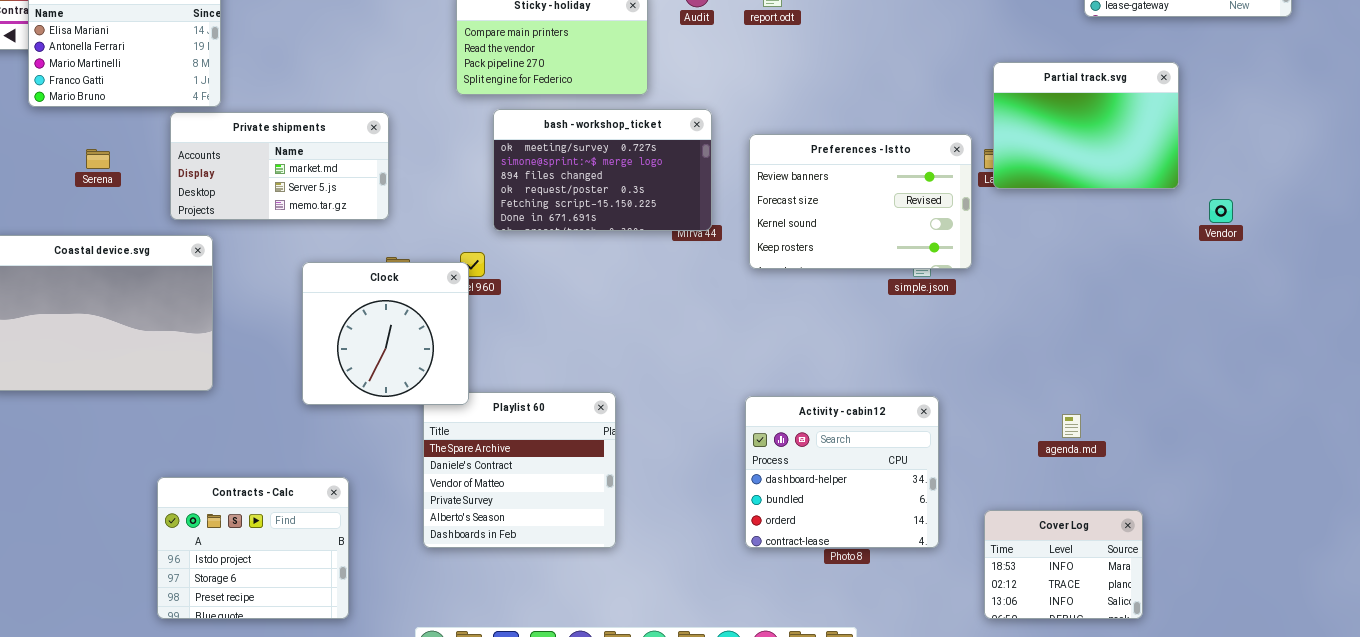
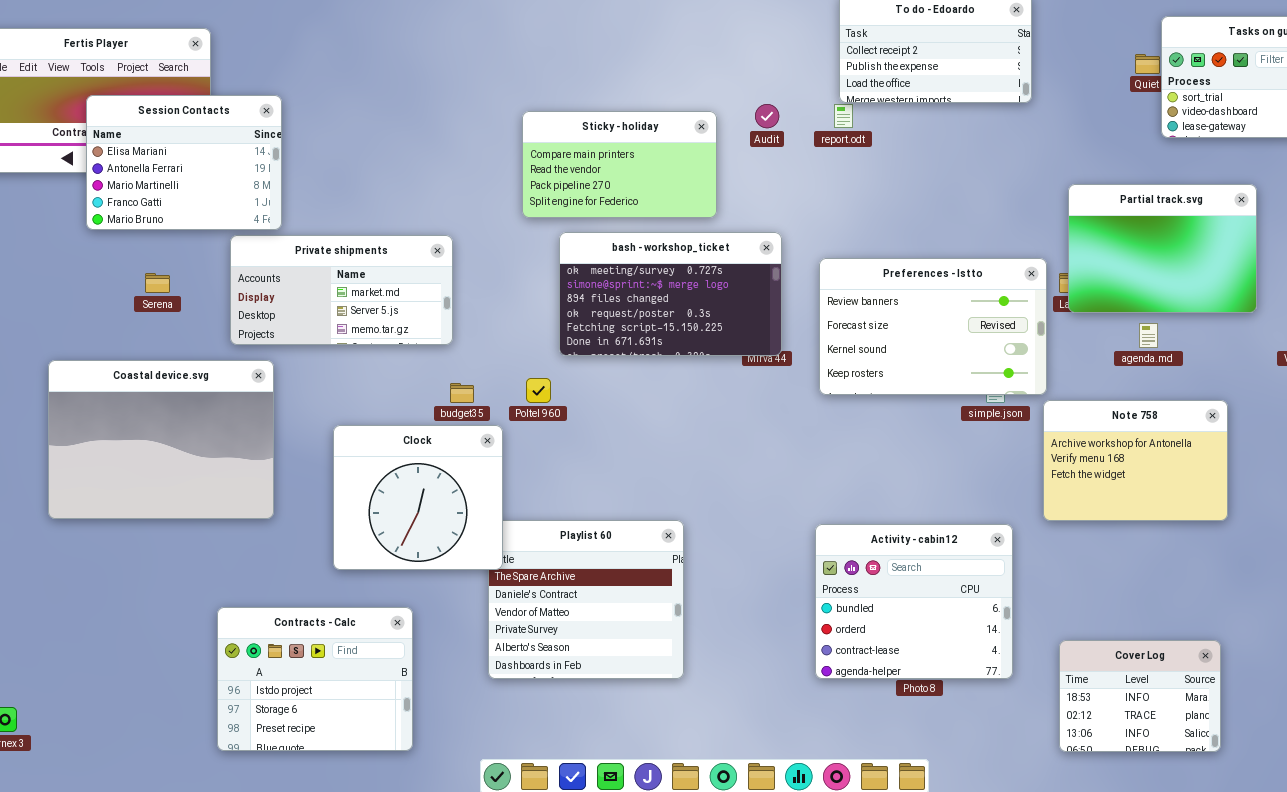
Clock: [302,262,469,405] -> [333,425,503,570], moved
Note 758: none -> [1043,400,1228,521], opened
Activity - cabin12: [745,396,939,548] -> [815,524,1013,679], scrolled down 1 row
agenda.md: [1062,414,1081,438] -> [1139,323,1158,348], moved

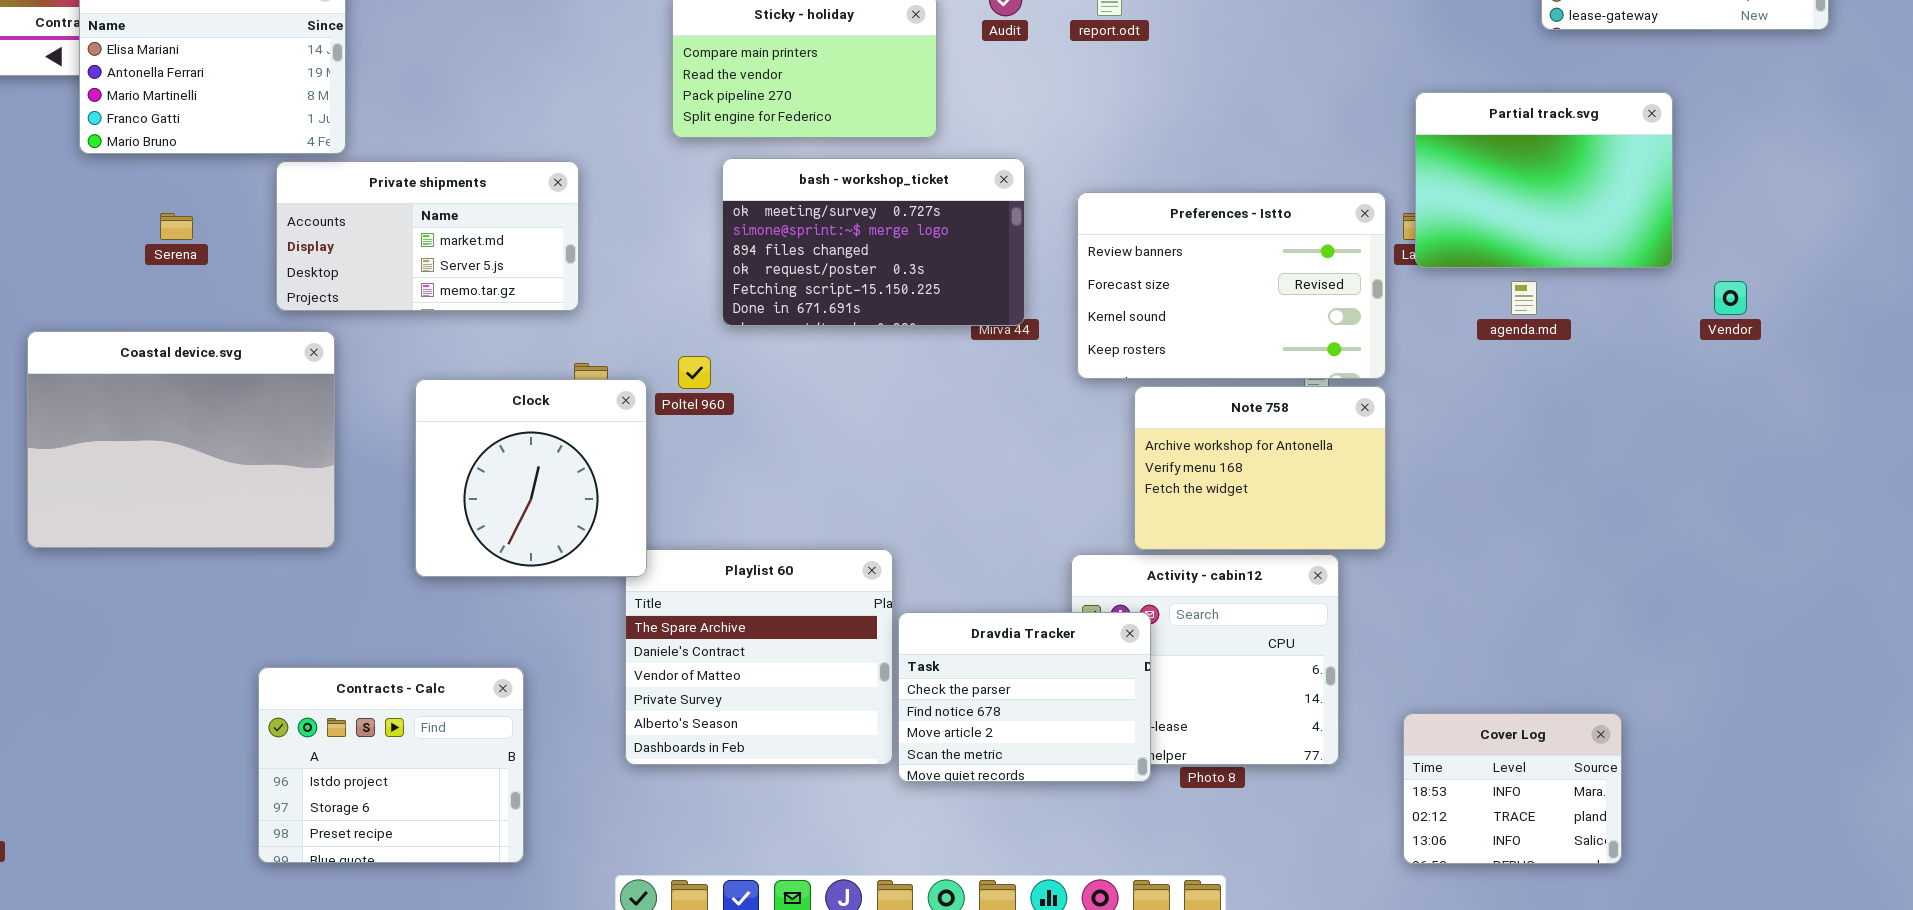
Note 758: [1043,400,1228,521] -> [1134,386,1386,550], moved
Clock: [333,425,503,570] -> [415,379,647,577], moved
Dravdia Tracker: none -> [898,612,1151,782], opened

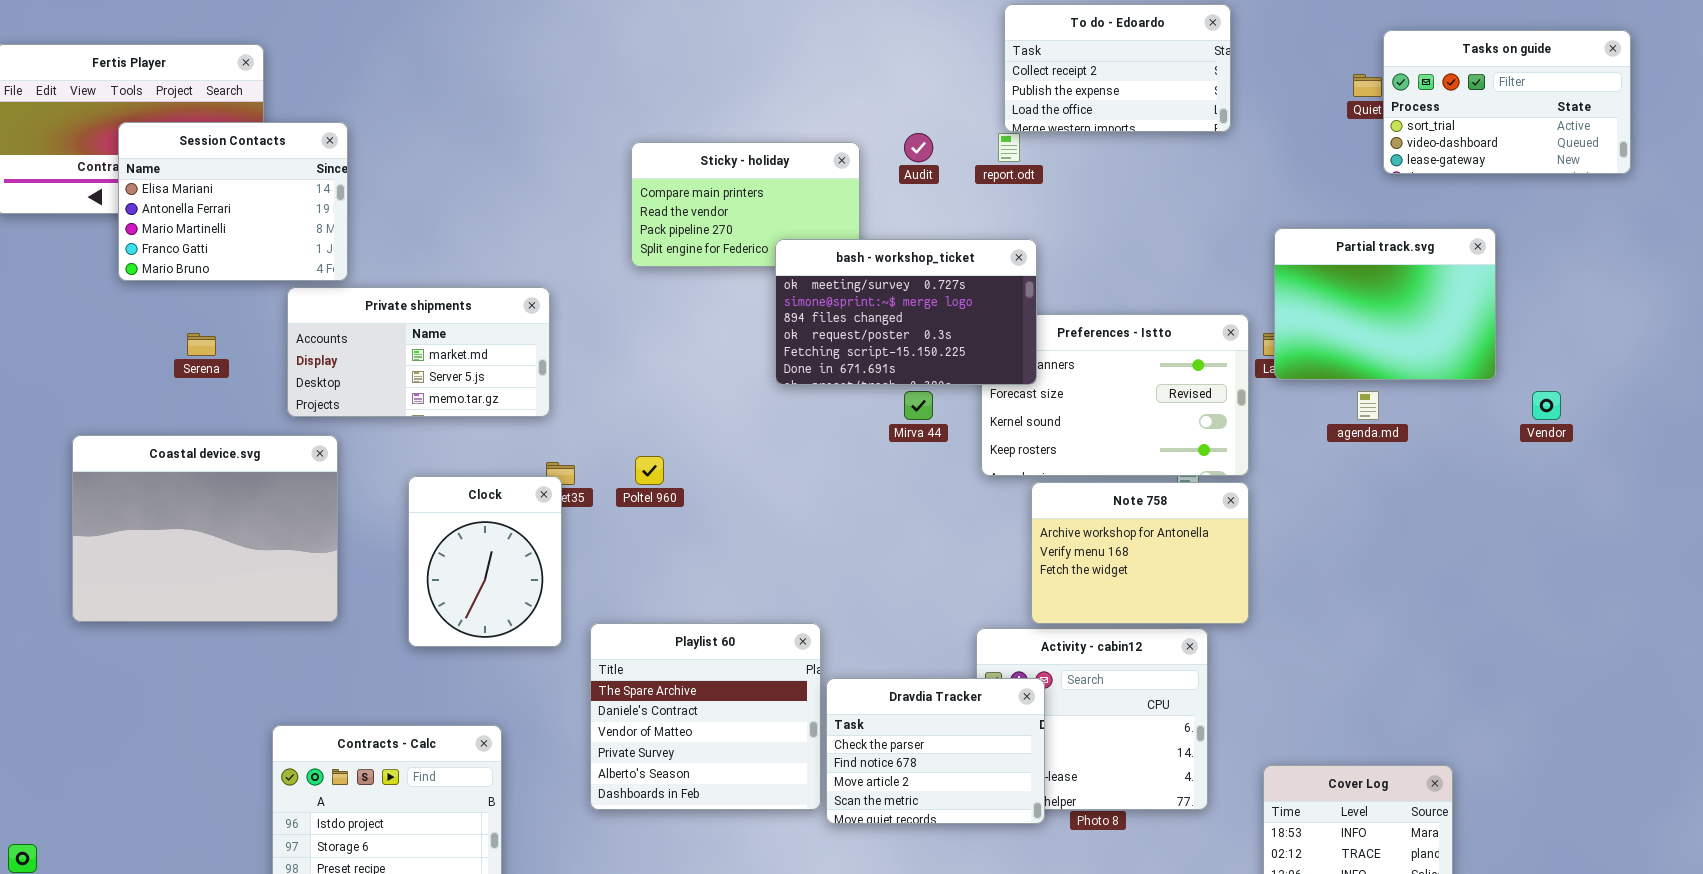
bash - workshop_ticket: [722,158,1025,326] -> [775,239,1037,385], moved
Clock: [415,379,647,577] -> [408,476,562,647], resized

